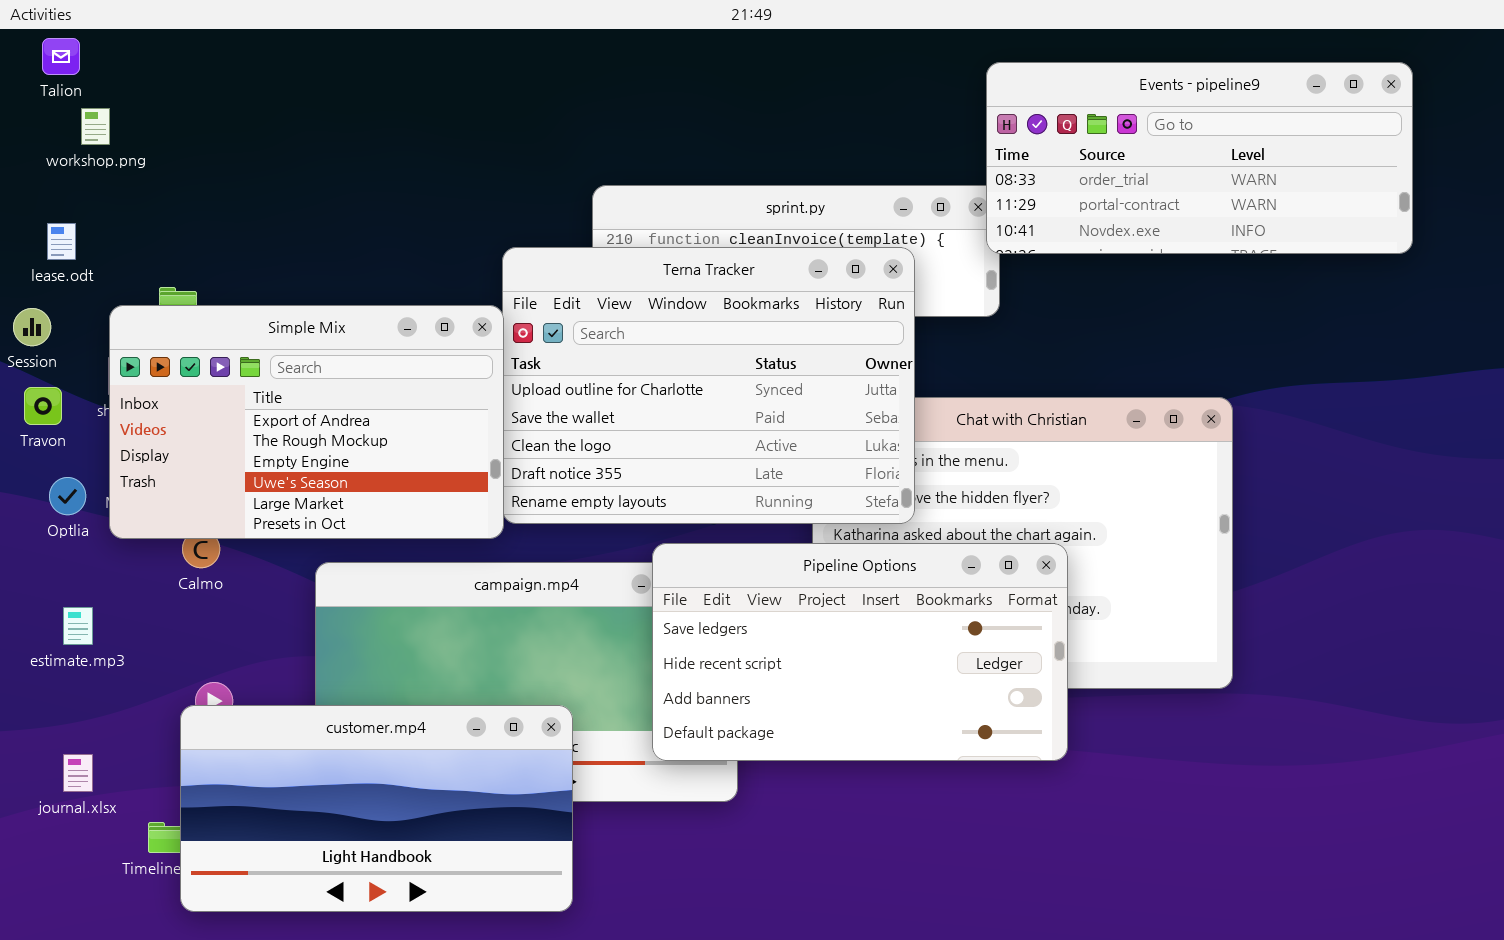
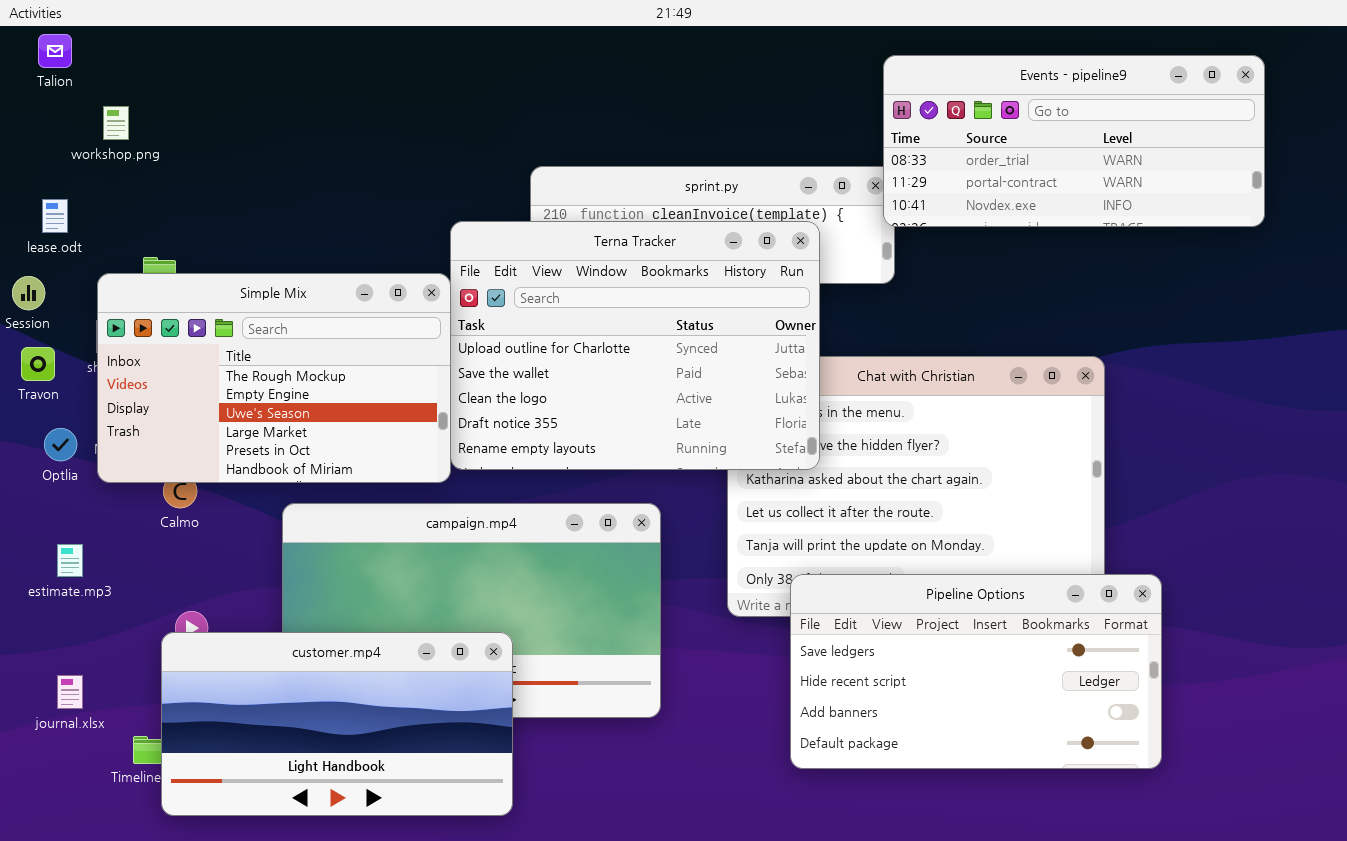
workshop.png: [81,108,110,145] -> [103,106,129,140], moved
Simple Mix: [109,305,504,539] -> [97,273,451,483], scrolled down 1 row
Pipeline Options: [652,543,1068,761] -> [790,574,1162,769], moved

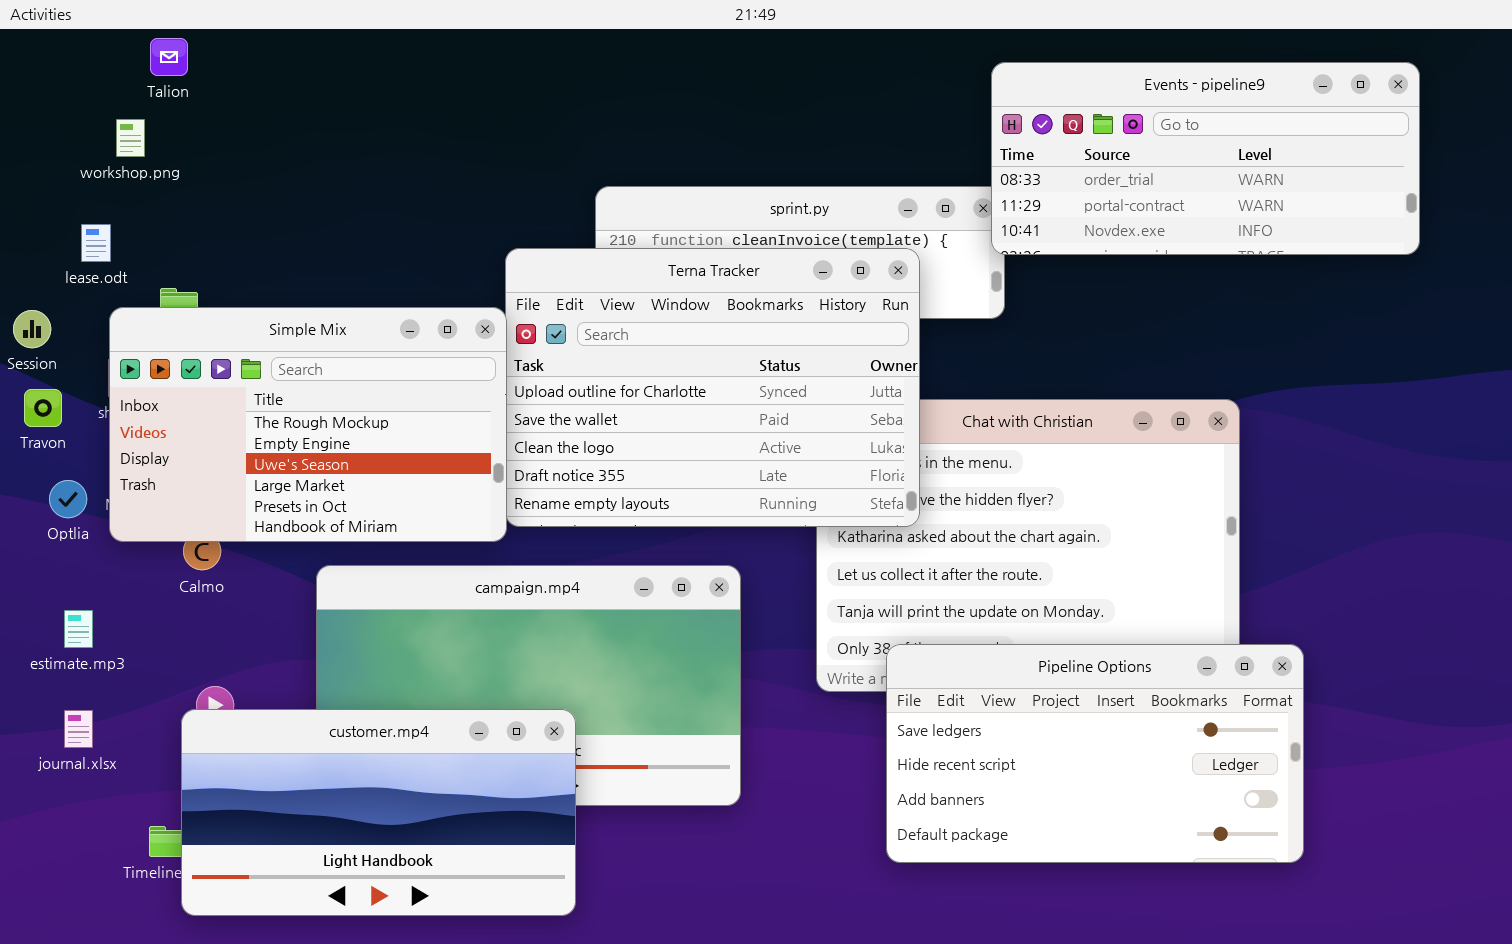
Talion: [38,34,72,68] -> [150,38,188,76], moved
lease.odt: [42,199,68,233] -> [81,224,111,262], moved
journal.xlsx: [57,675,83,709] -> [64,710,93,748], moved

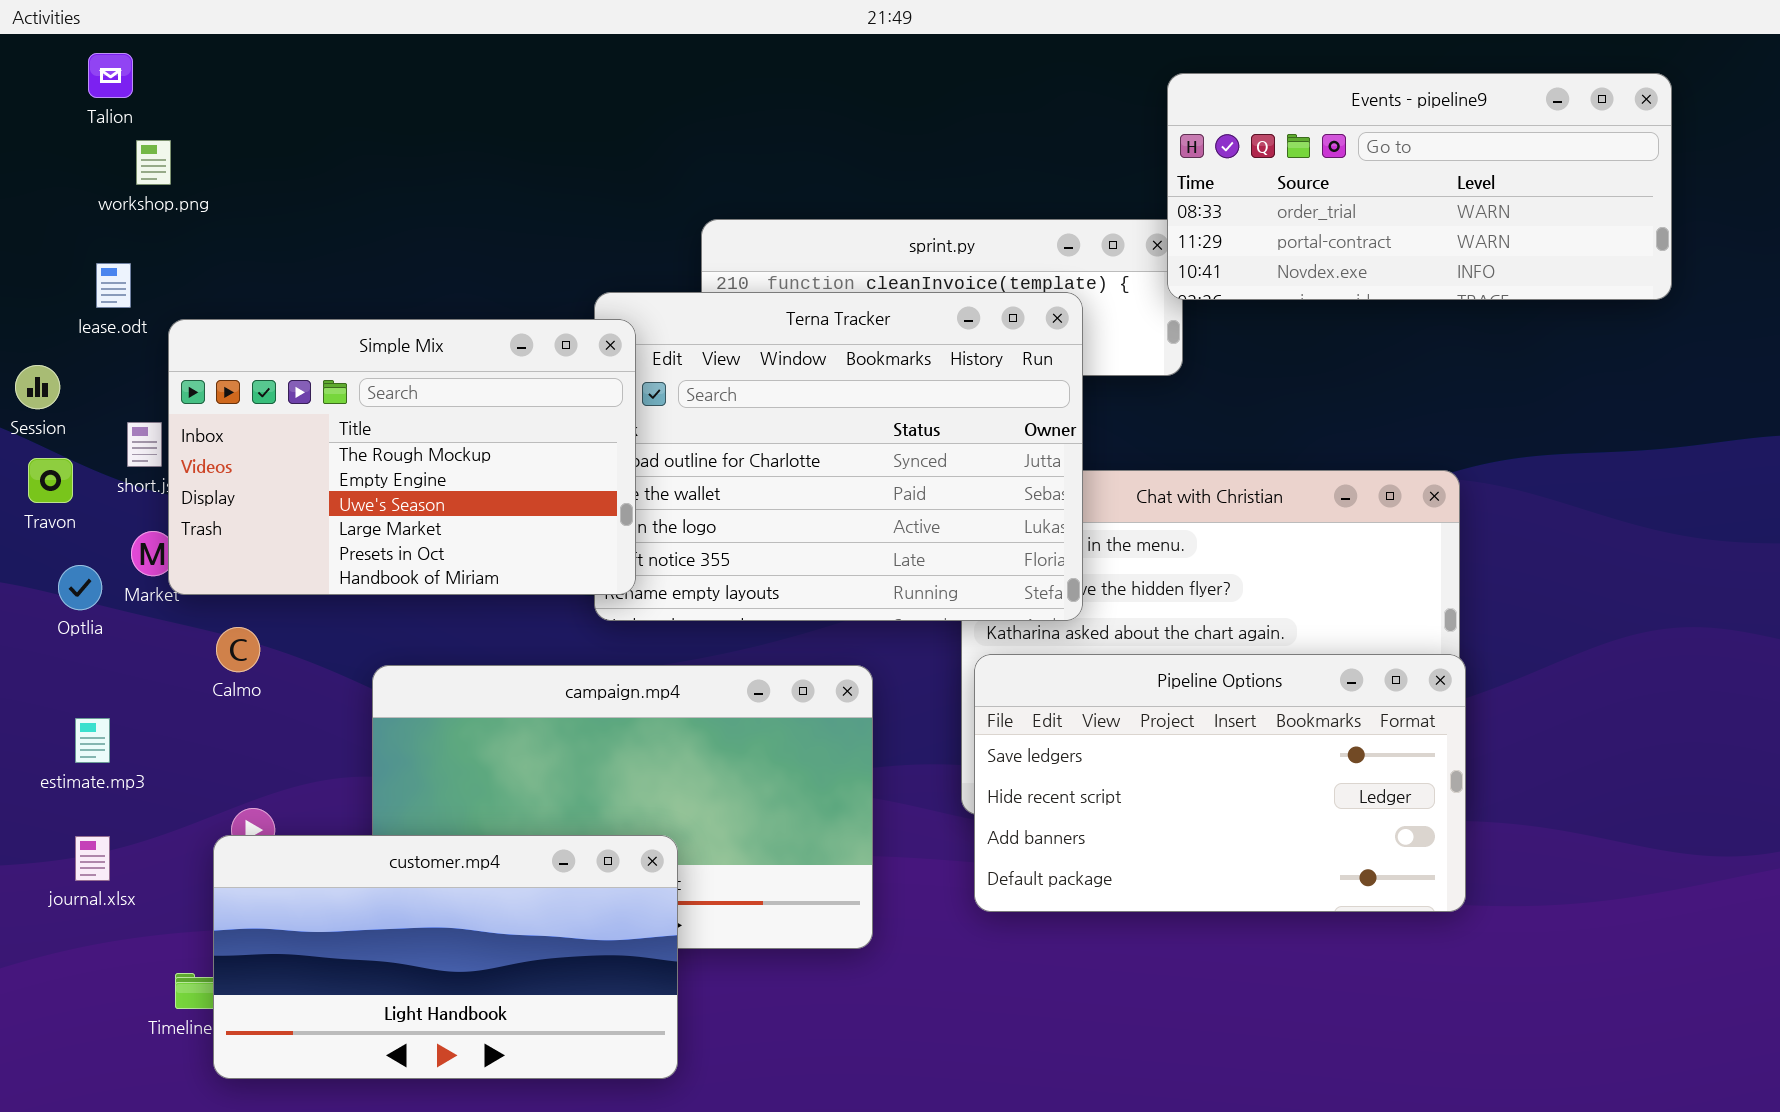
Talion: [150,38,188,76] -> [88,53,133,98], moved
Simple Mix: [109,307,507,542] -> [168,319,636,595], moved
Pipeline Options: [886,644,1304,863] -> [974,654,1466,912], moved

